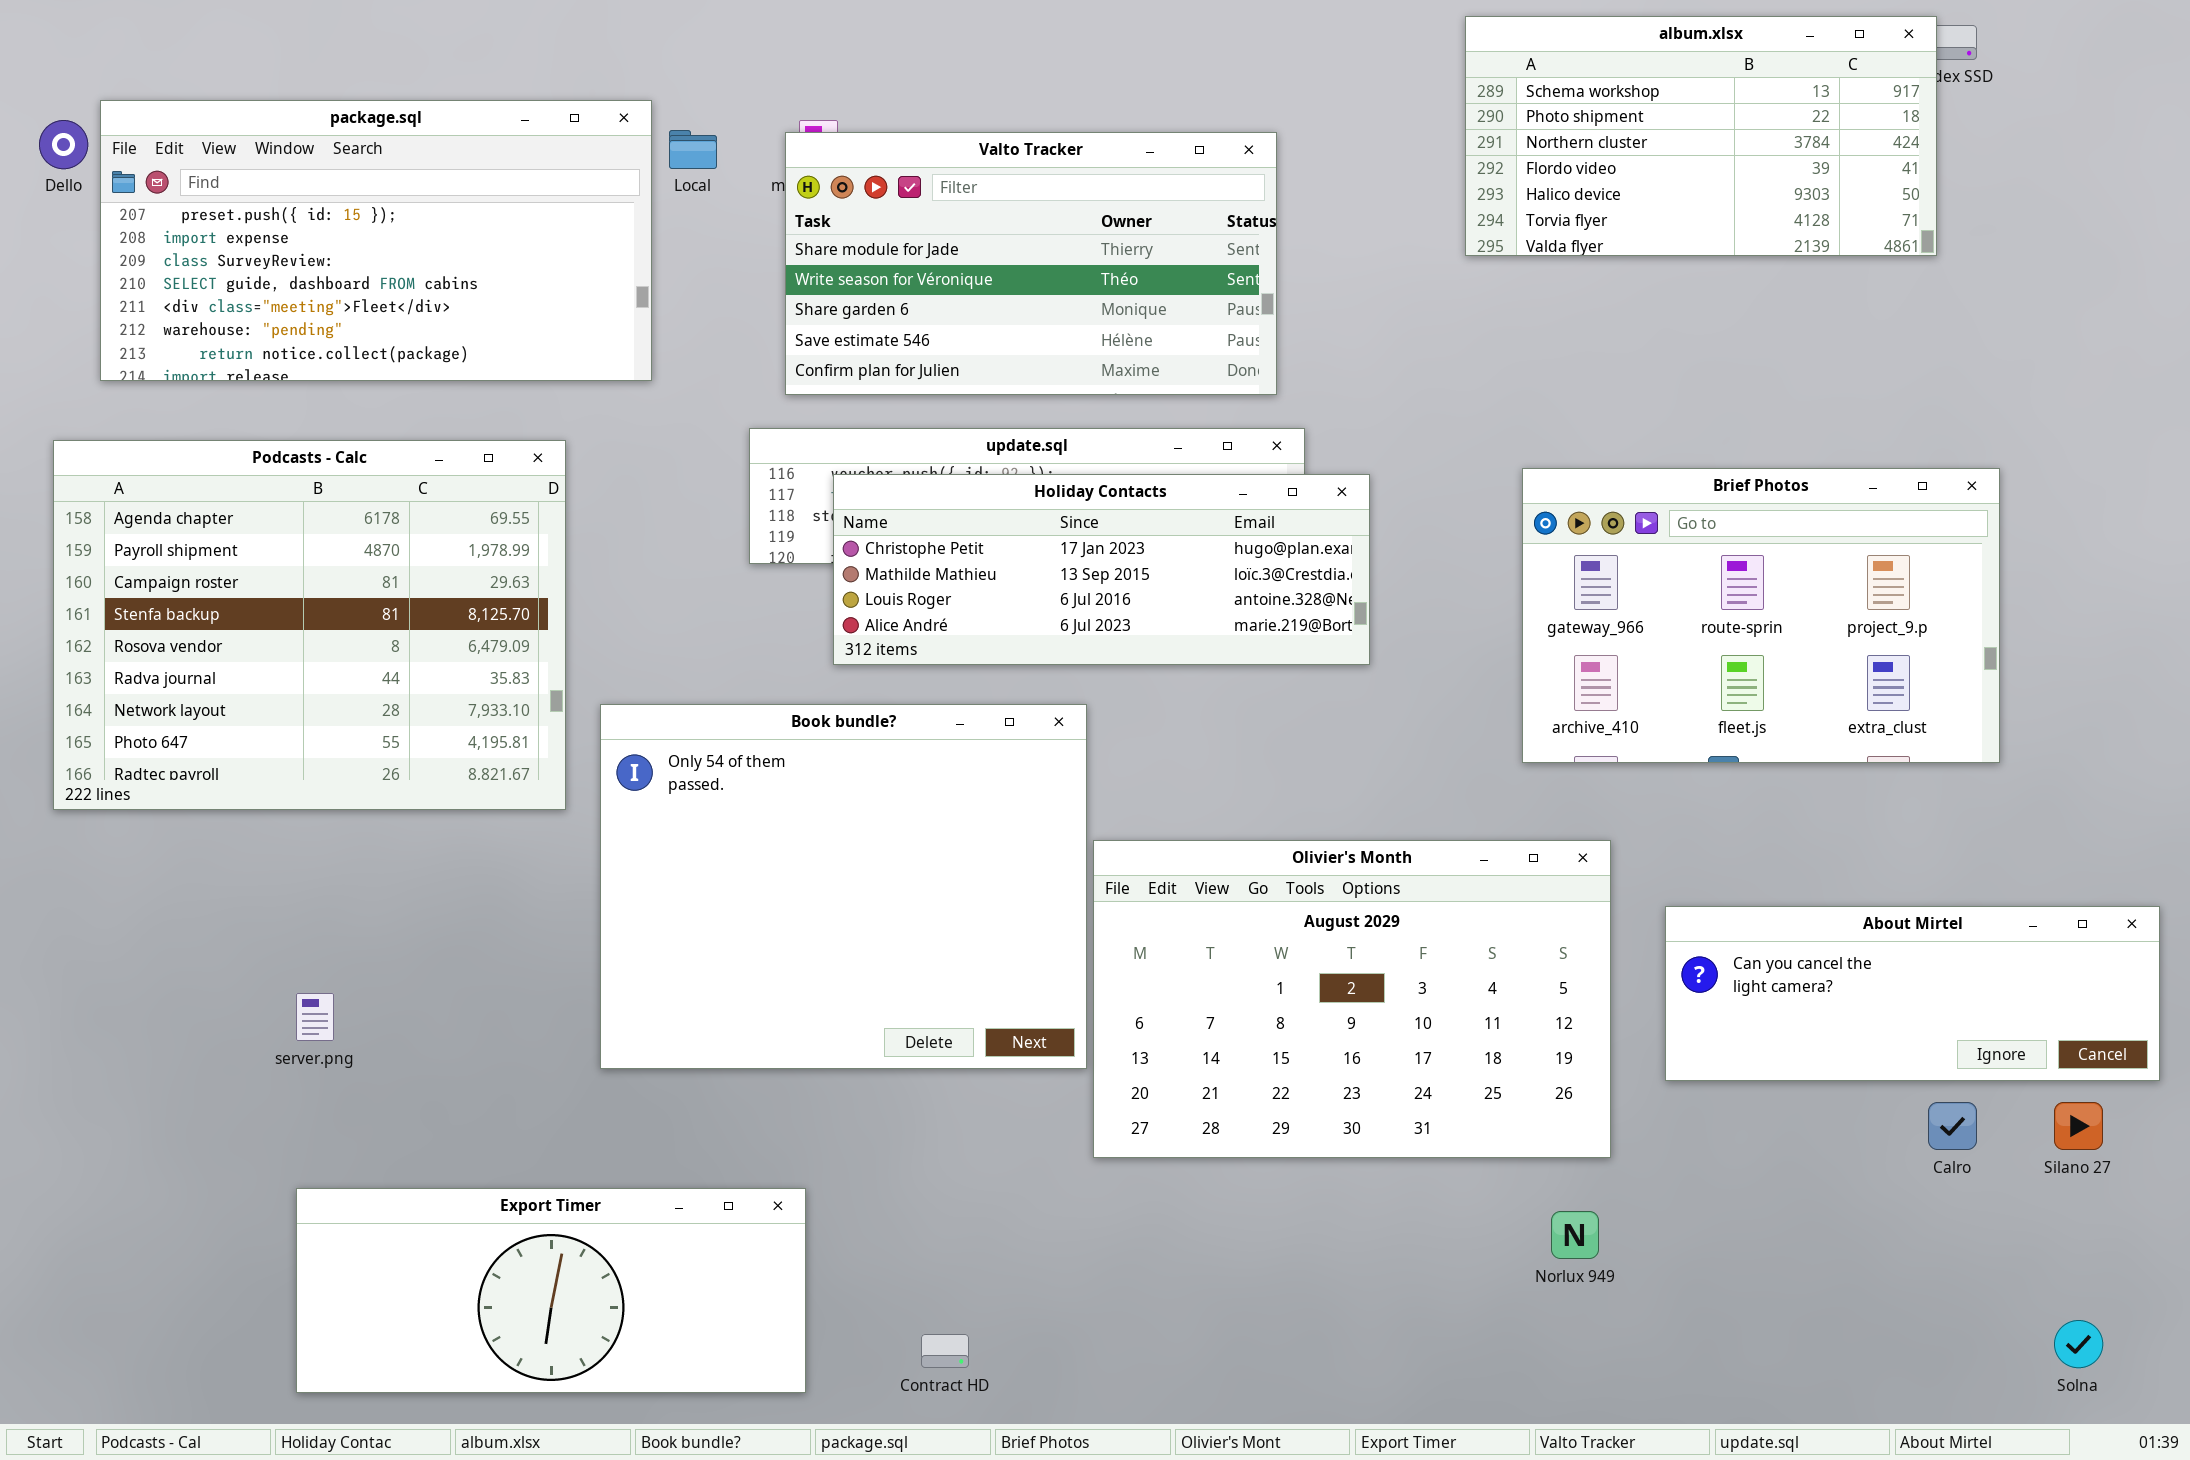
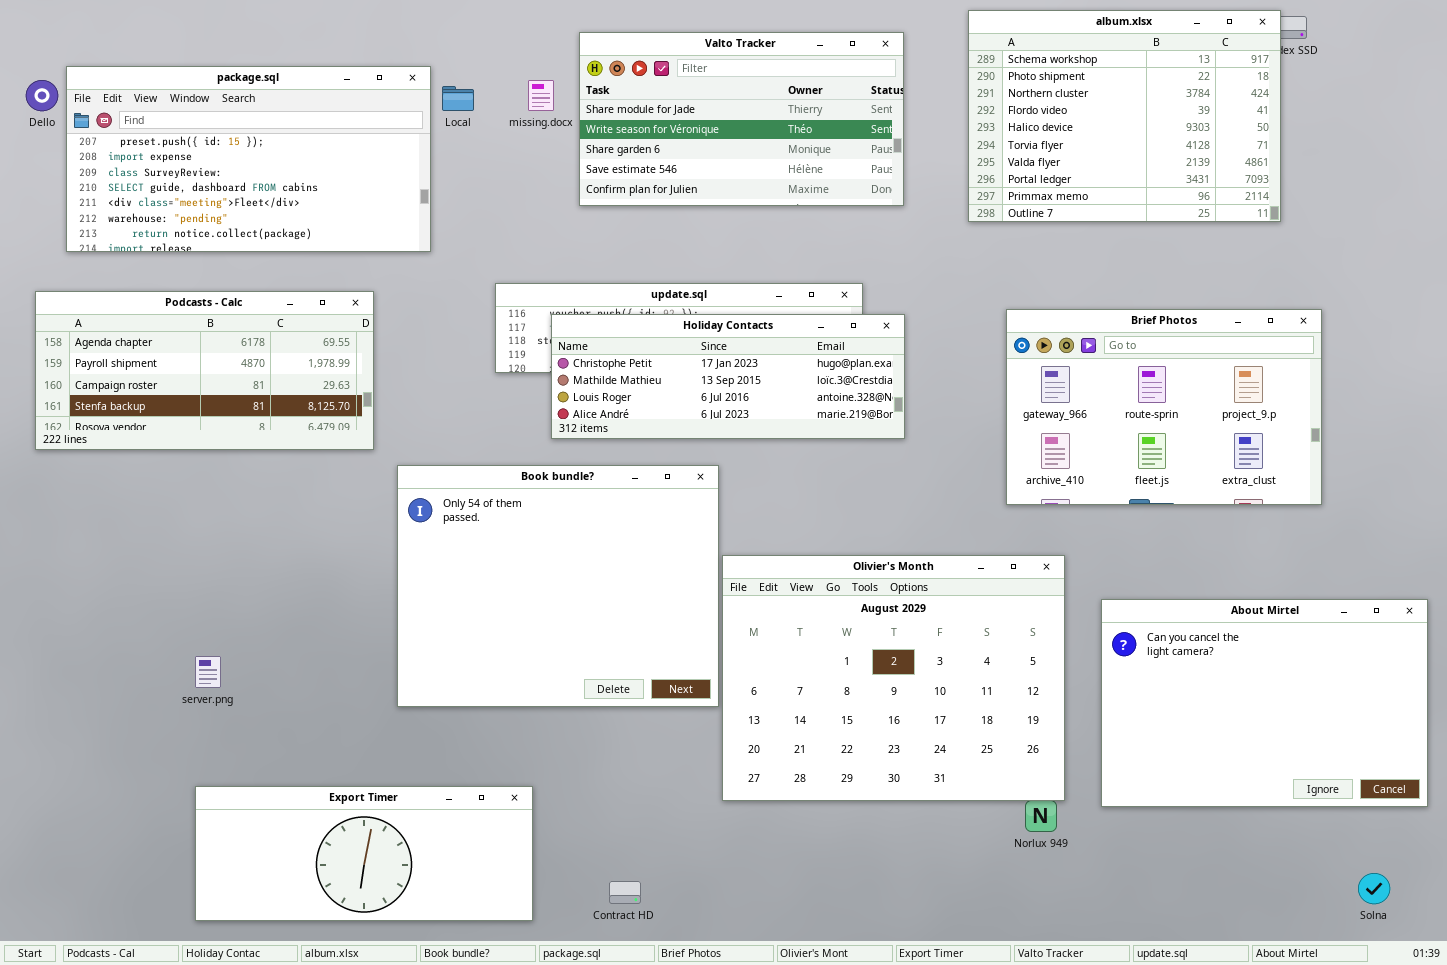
album.xlsx: [1465,16,1937,256] -> [968,10,1281,222], resized
Valto Tracker: [785,132,1277,395] -> [579,32,904,206], moved
Podcasts - Calc: [53,440,566,810] -> [35,291,374,450], resized
Olivier's Month: [1093,840,1611,1158] -> [722,555,1065,801], resized
About Mirtel: [1665,906,2160,1081] -> [1101,599,1428,807], resized

